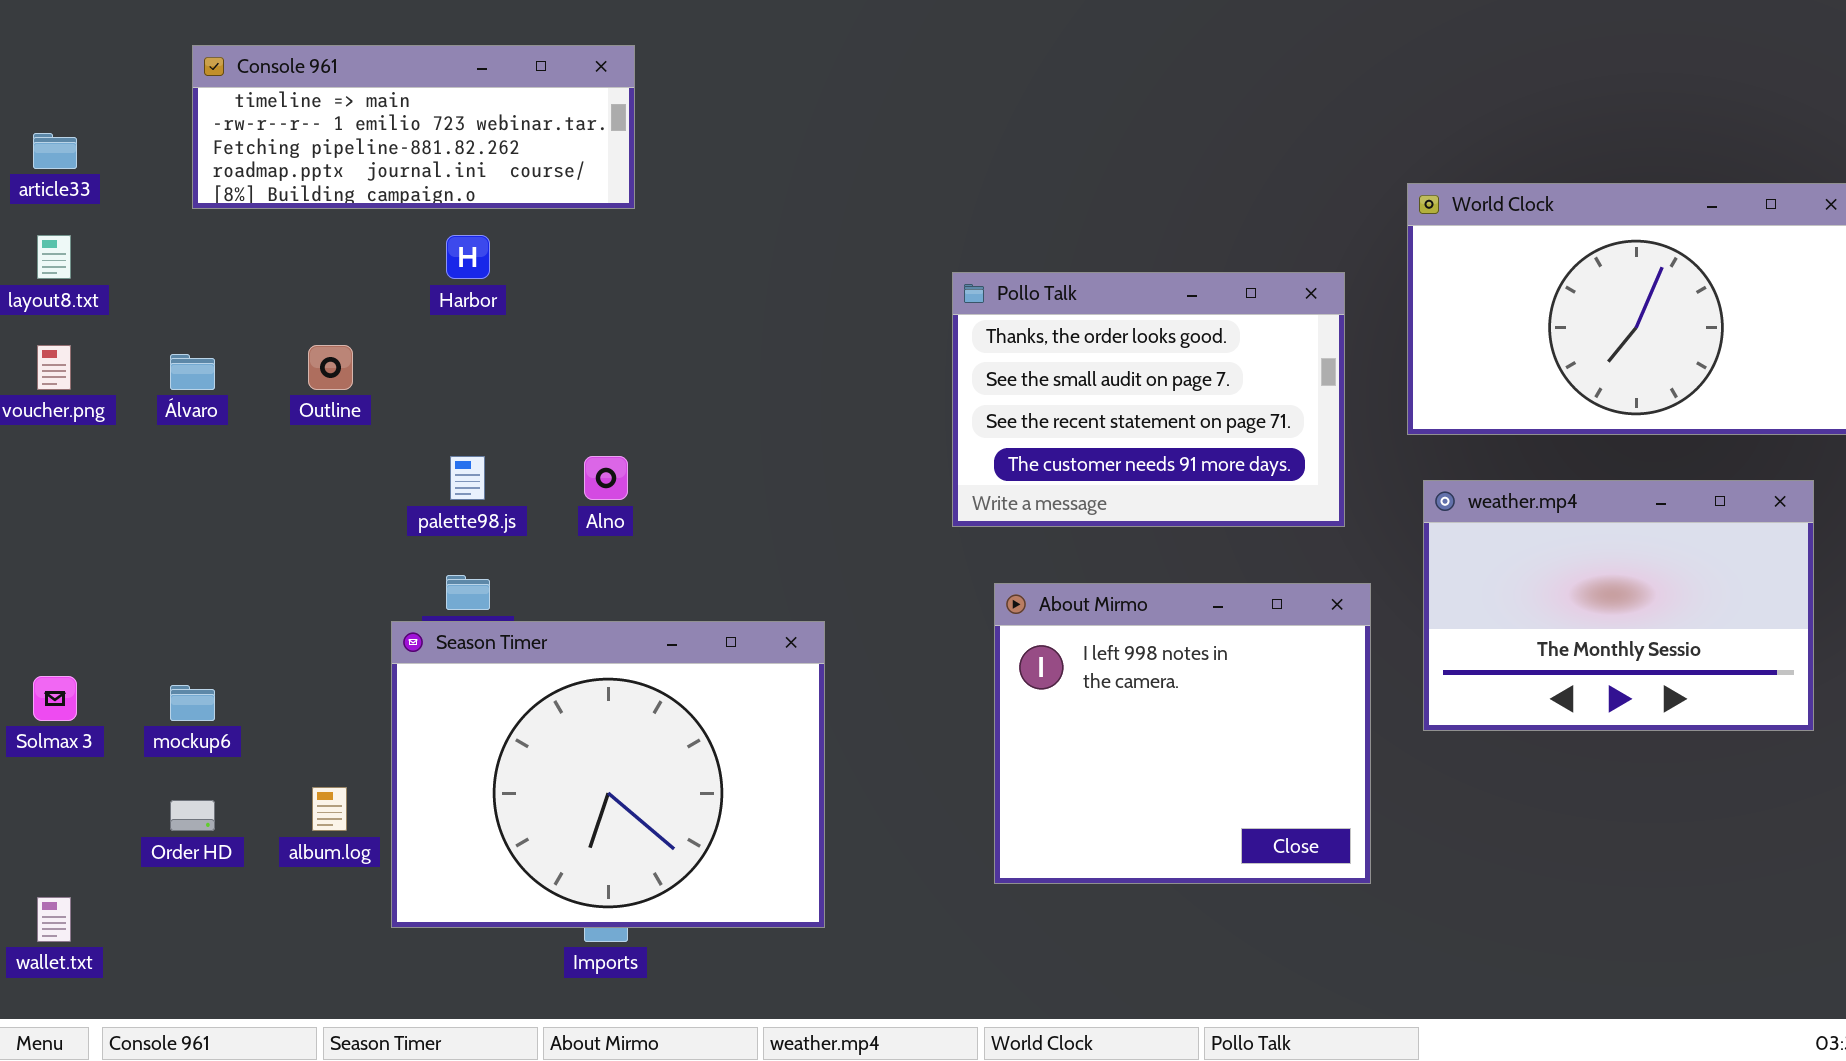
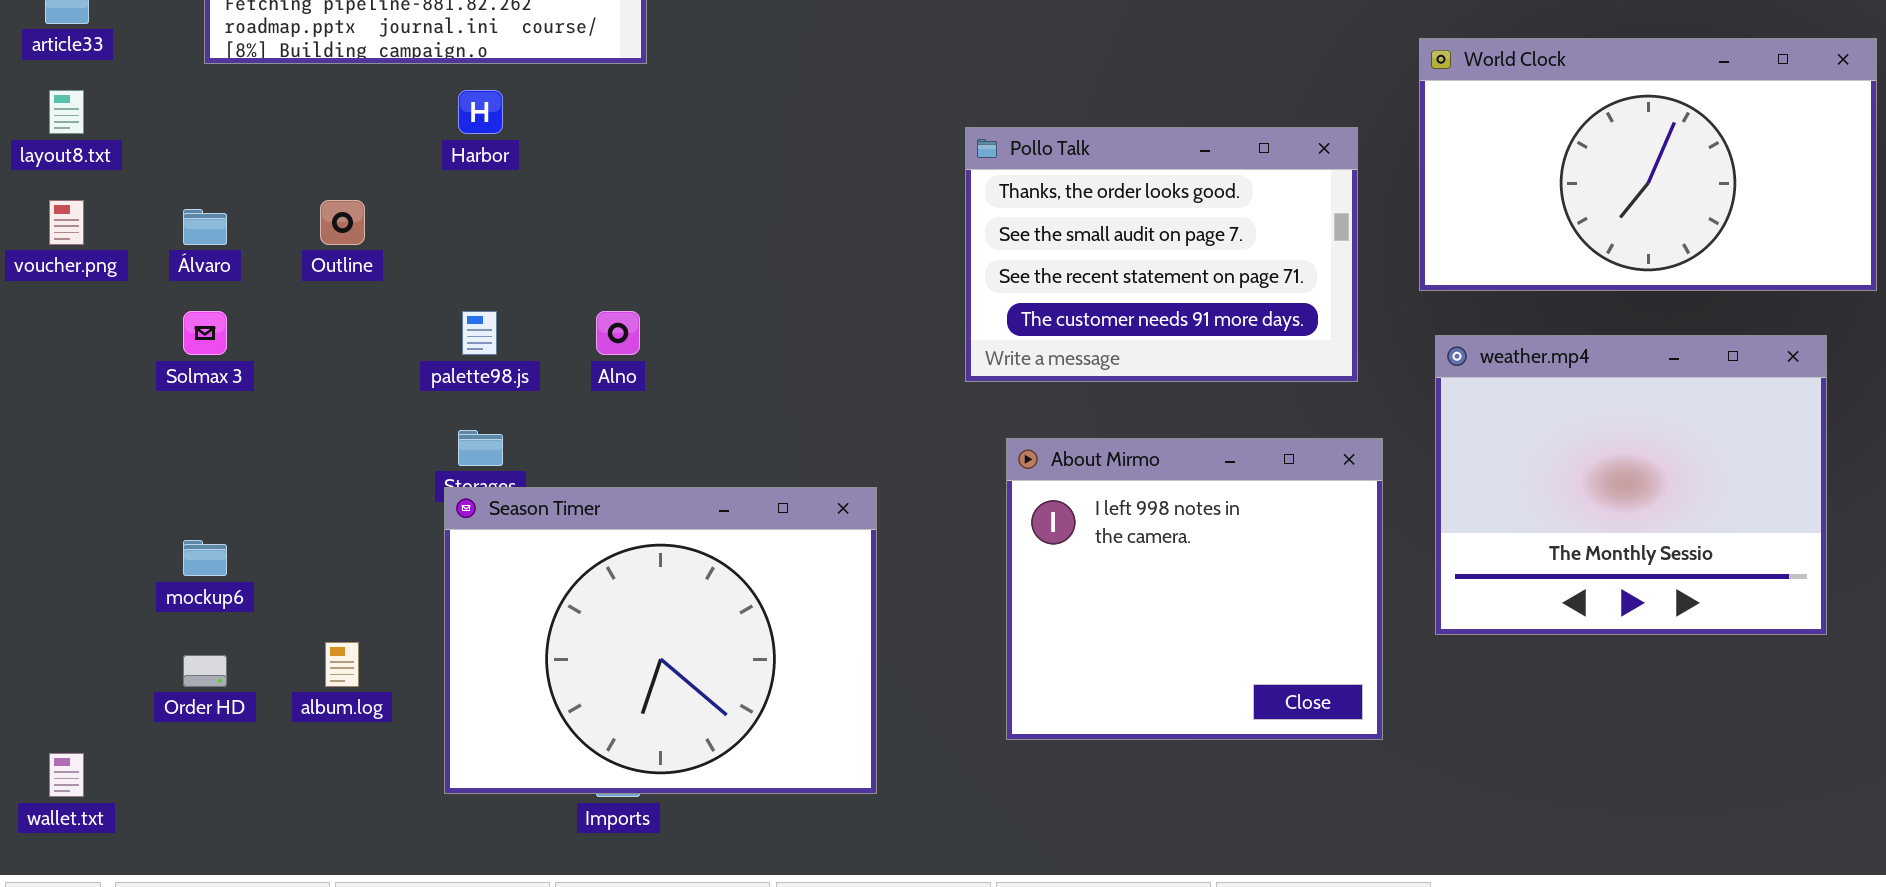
weather.mp4: [1423,480,1814,731] -> [1435,335,1827,635], resized
Season Timer: [391,621,825,928] -> [444,487,877,794], moved
Solmax 3: [33,676,77,721] -> [183,311,227,355], moved

